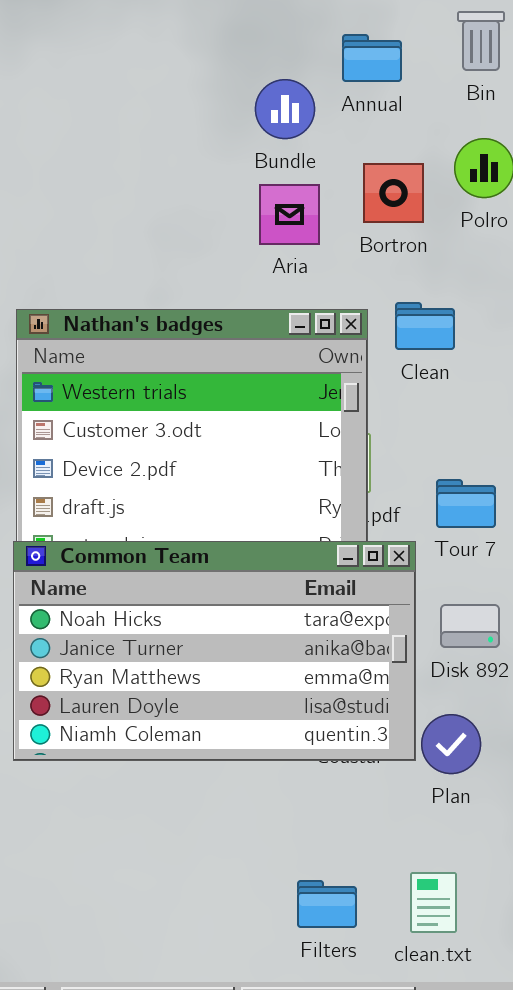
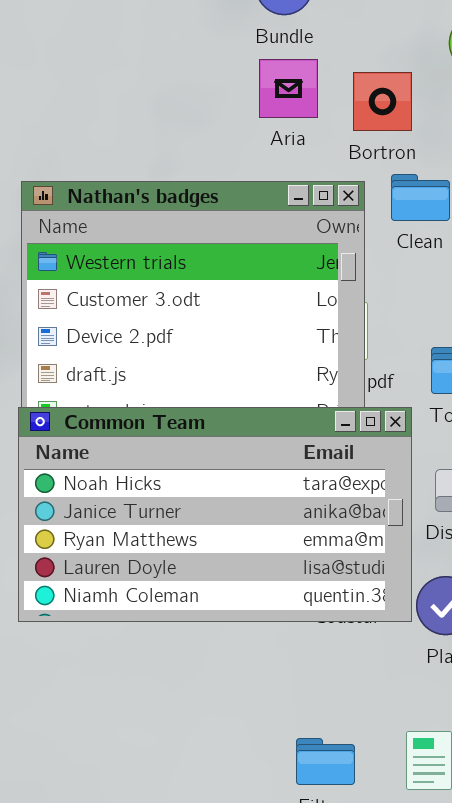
Bortron: [363,163,424,223] -> [353,72,412,131], moved

